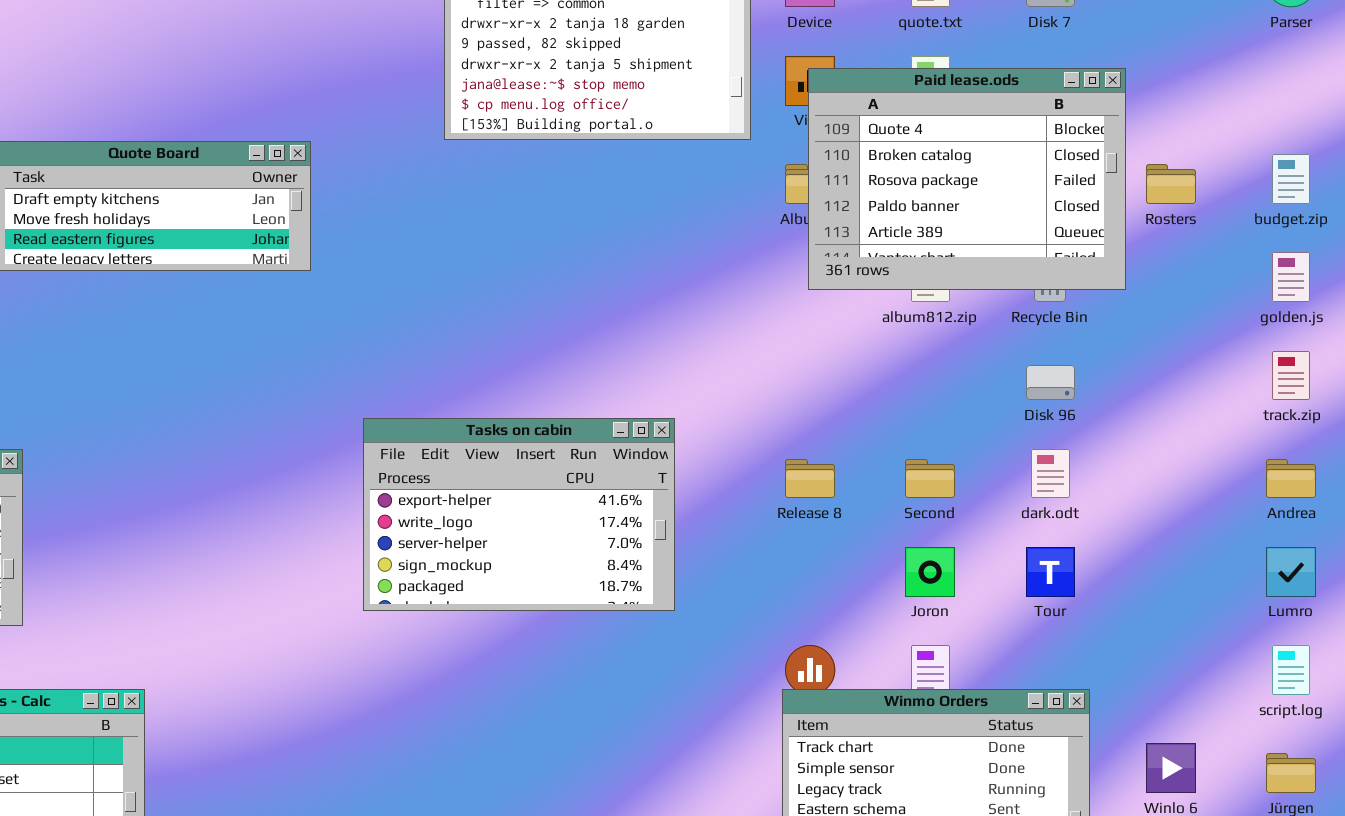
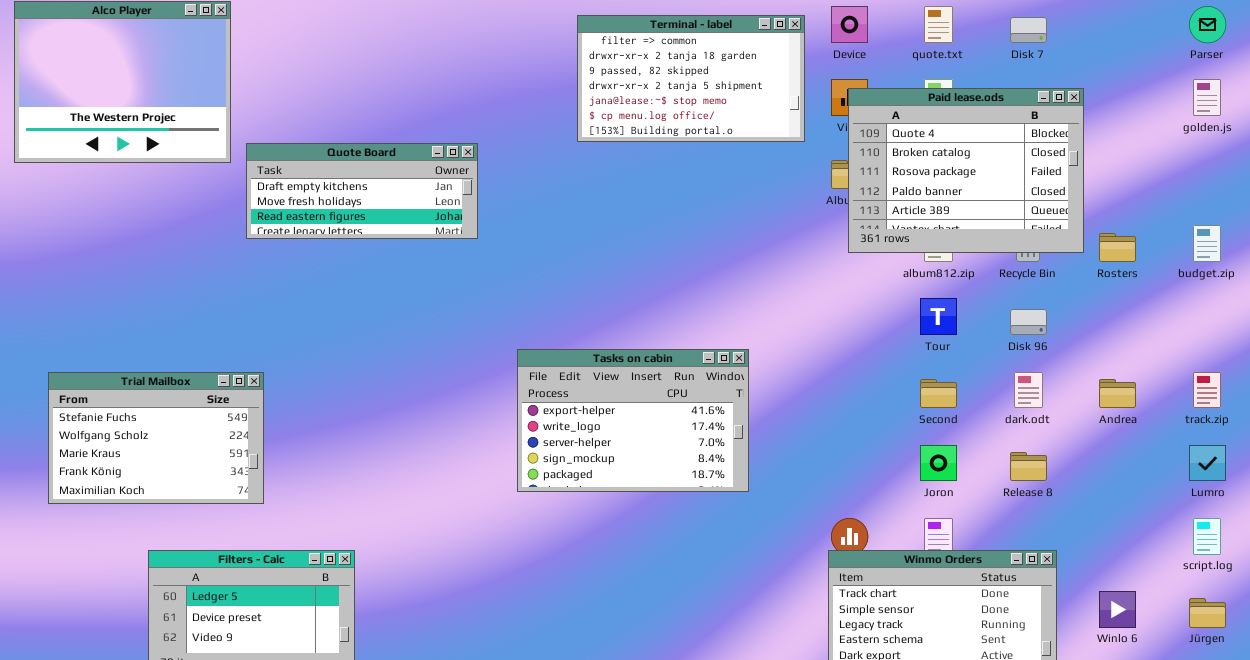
budget.zip: [1272,154,1310,204] -> [1193,225,1221,262], moved
Rosters: [1146,164,1196,204] -> [1099,233,1136,262], moved
golden.js: [1272,252,1310,302] -> [1193,79,1221,116], moved
track.zip: [1272,351,1310,400] -> [1193,372,1221,408], moved
Release 8: [785,459,835,498] -> [1010,452,1047,481], moved
Andrea: [1266,459,1316,498] -> [1099,379,1136,408], moved
Tour: [1026,547,1075,597] -> [920,298,957,335], moved

